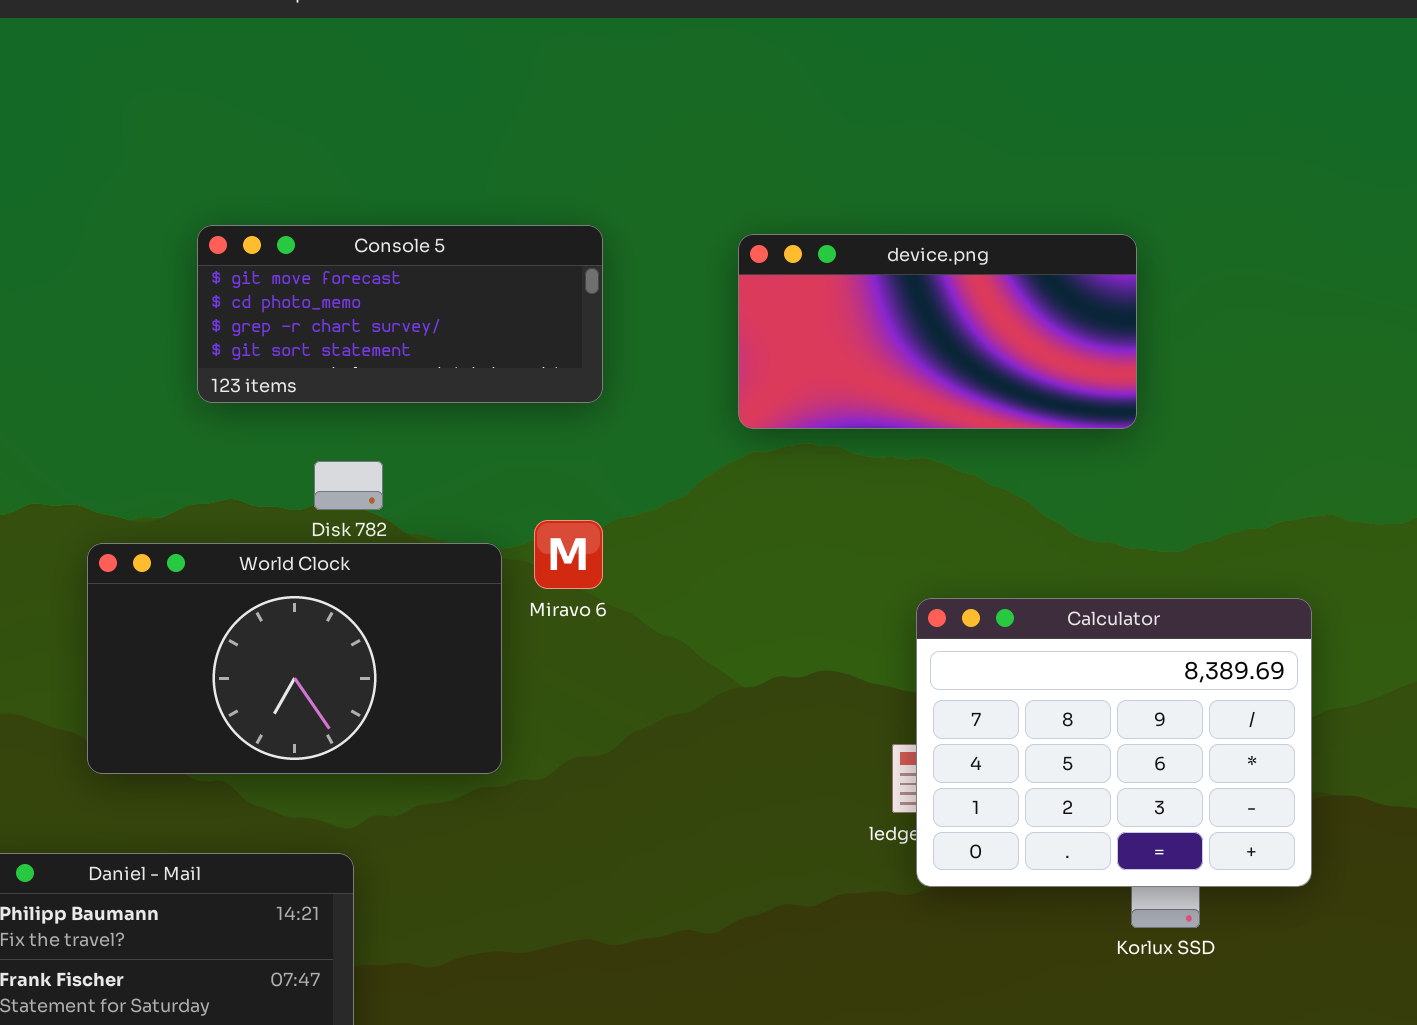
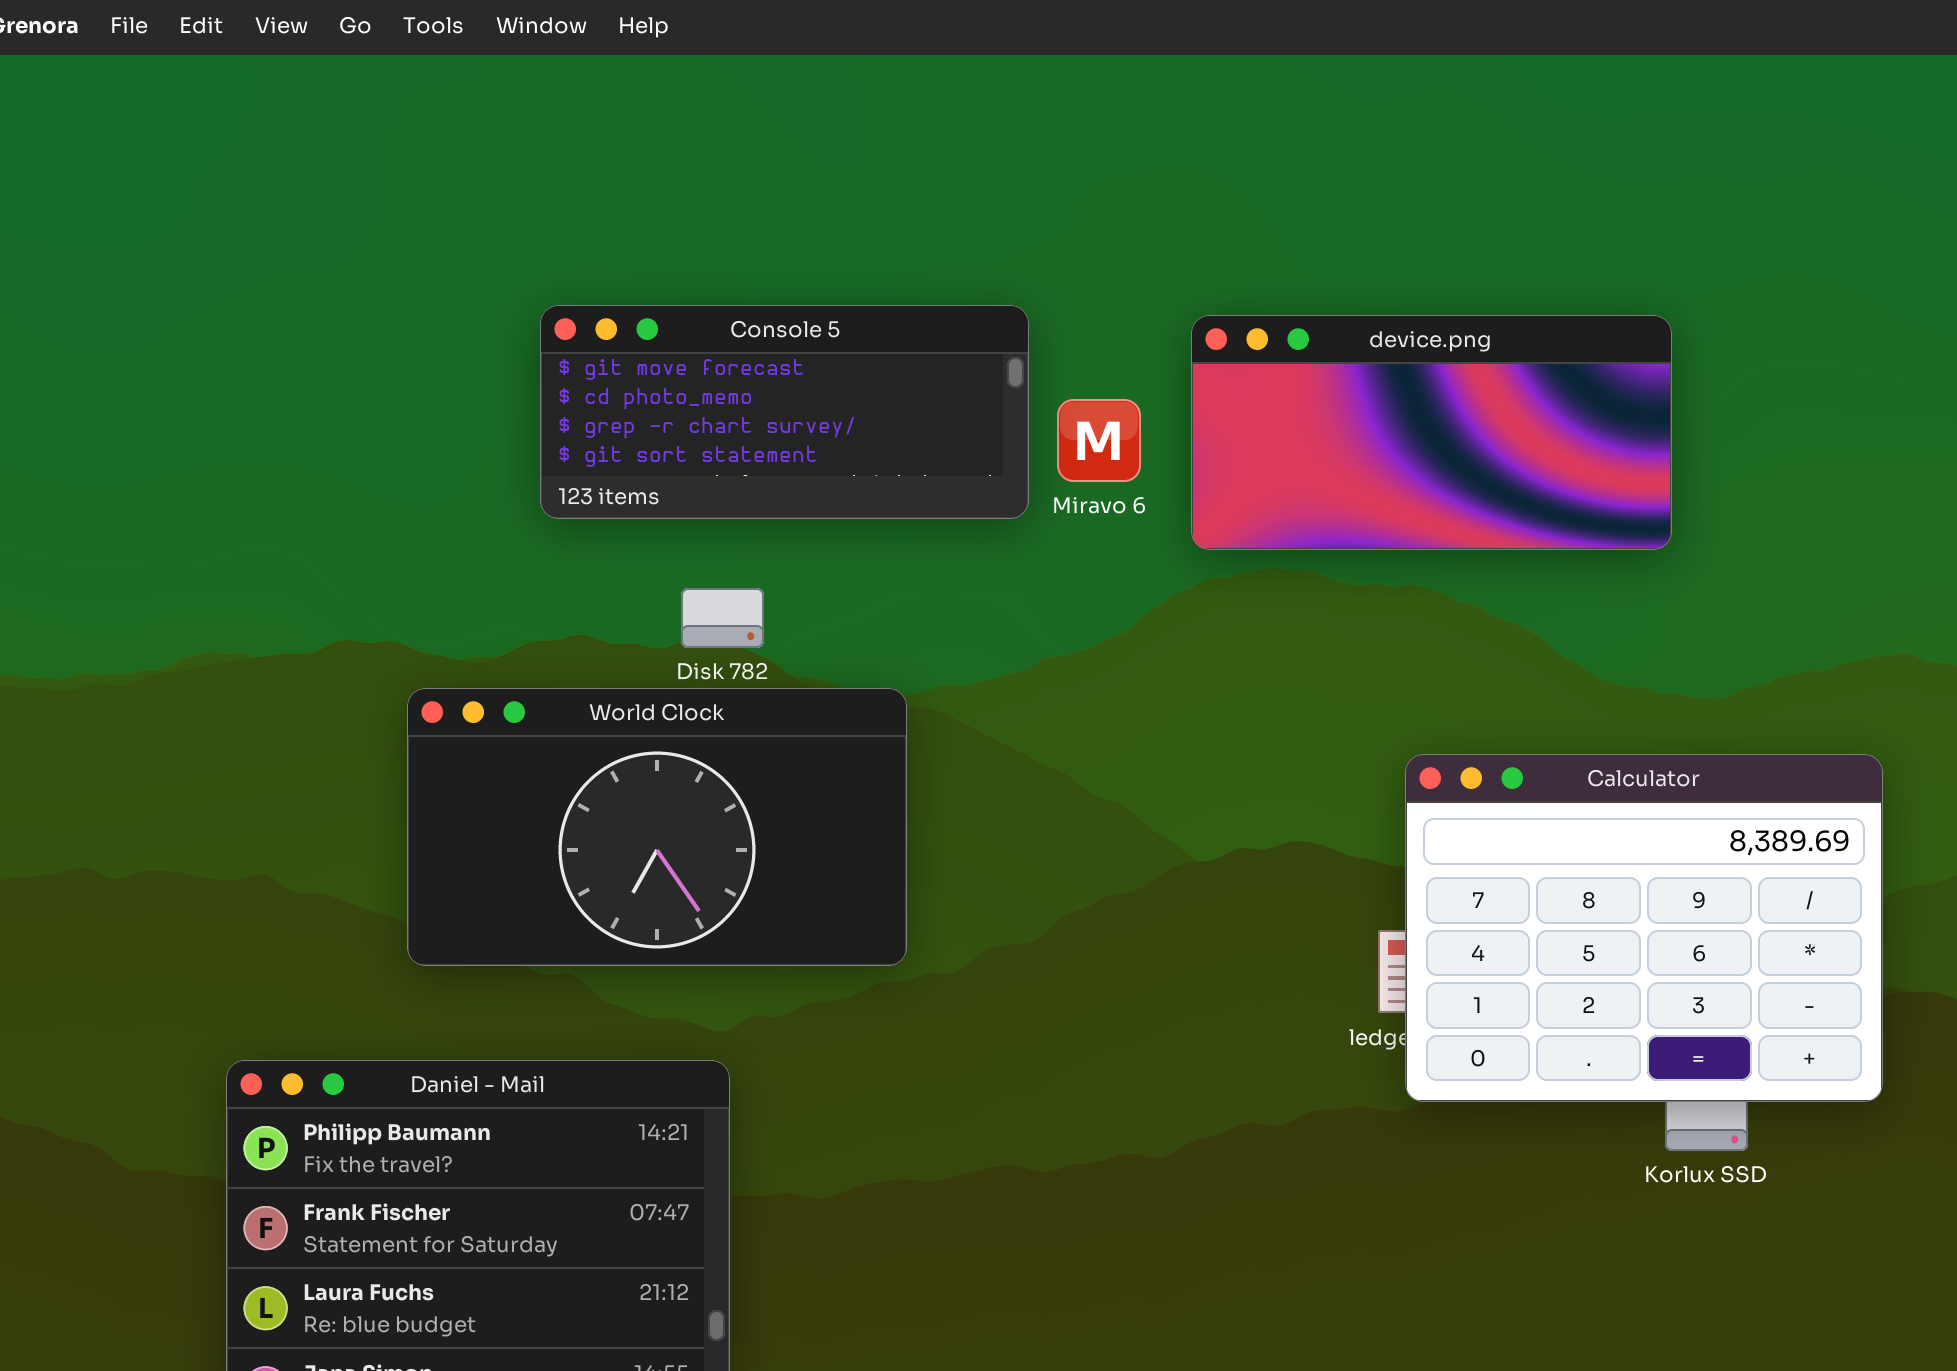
Miravo 6: [534,520,603,589] -> [1057,399,1141,482], moved

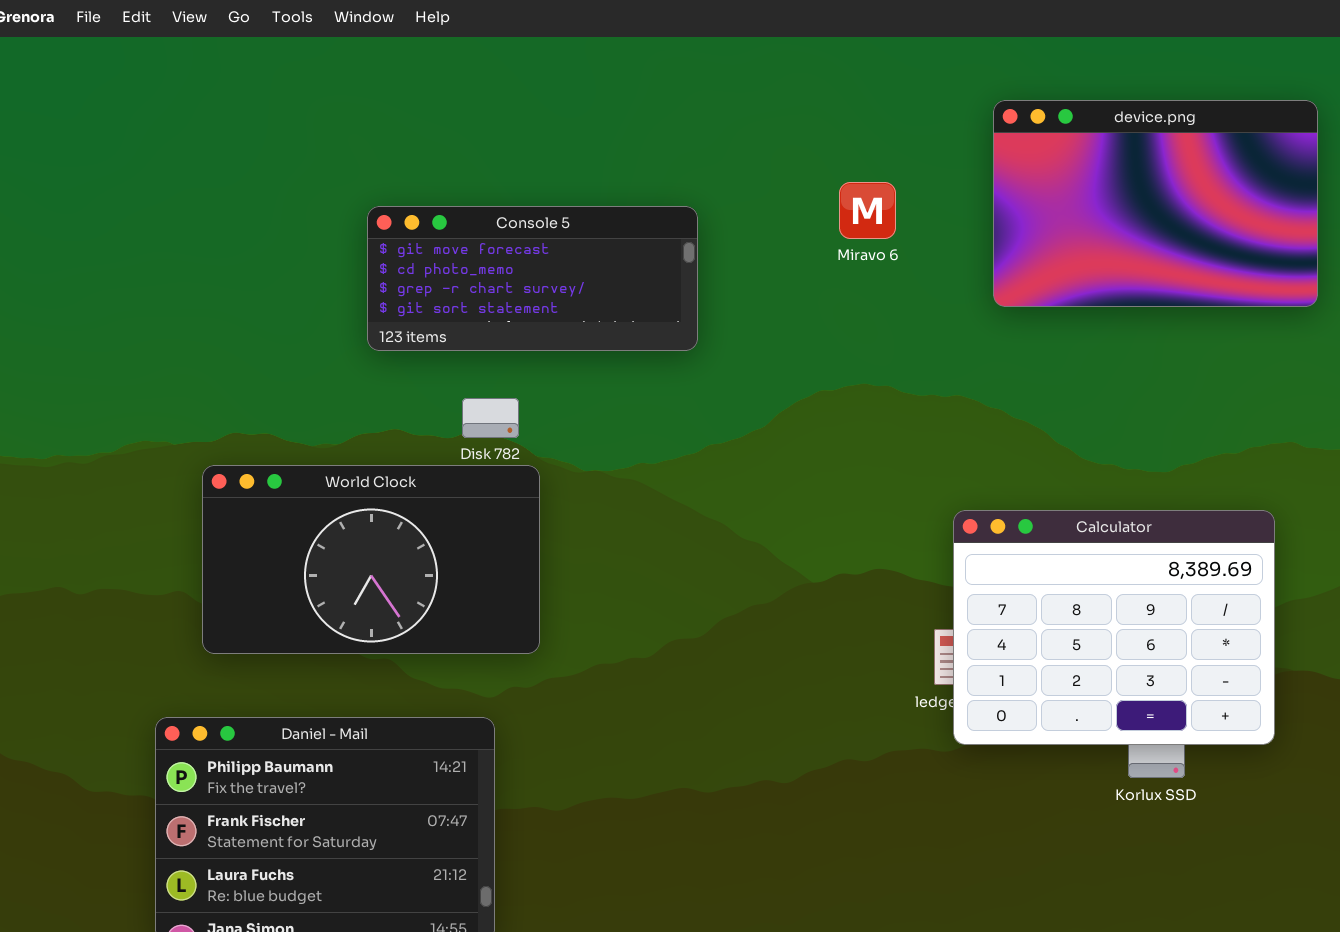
device.png: [1191,315,1672,550] -> [993,100,1318,307], moved, resized
Miravo 6: [1057,399,1141,482] -> [839,182,896,239], moved
World Clock: [407,688,907,966] -> [202,465,540,654], moved

